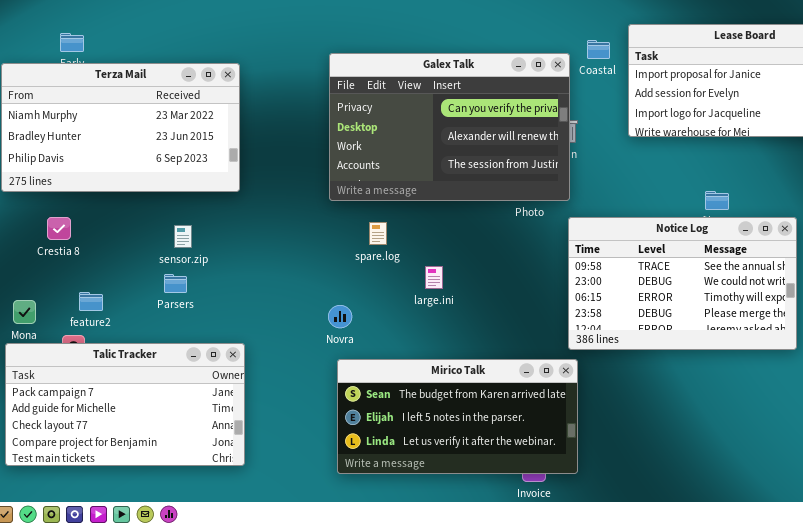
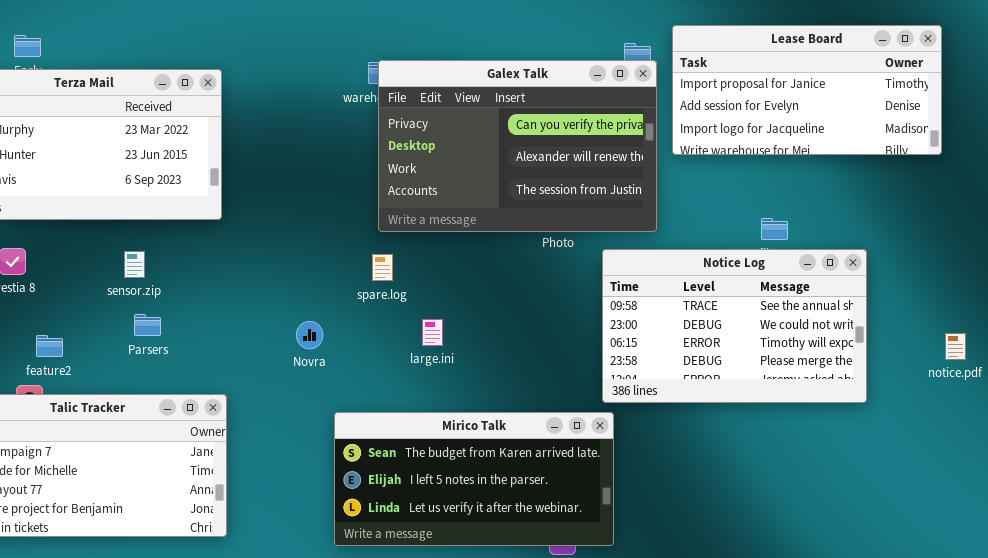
Galex Talk: [329,53,570,201] -> [378,60,657,232], moved
sensor.zip: [174,225,192,248] -> [124,251,145,278], moved
large.ini: [425,266,443,289] -> [422,319,443,346], moved
Novra: [328,305,352,328] -> [296,321,323,349], moved

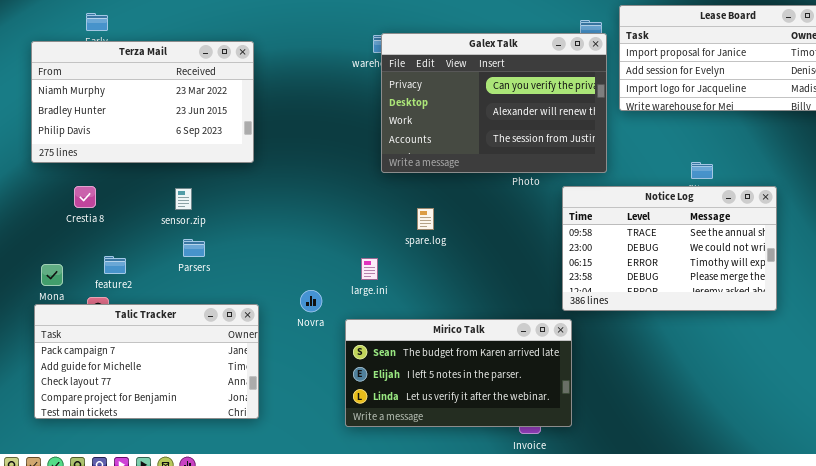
spare.log: [372,254,393,281] -> [417,208,434,230], moved
large.ini: [422,319,443,346] -> [361,258,378,280], moved
Novra: [296,321,323,349] -> [300,290,322,312], moved

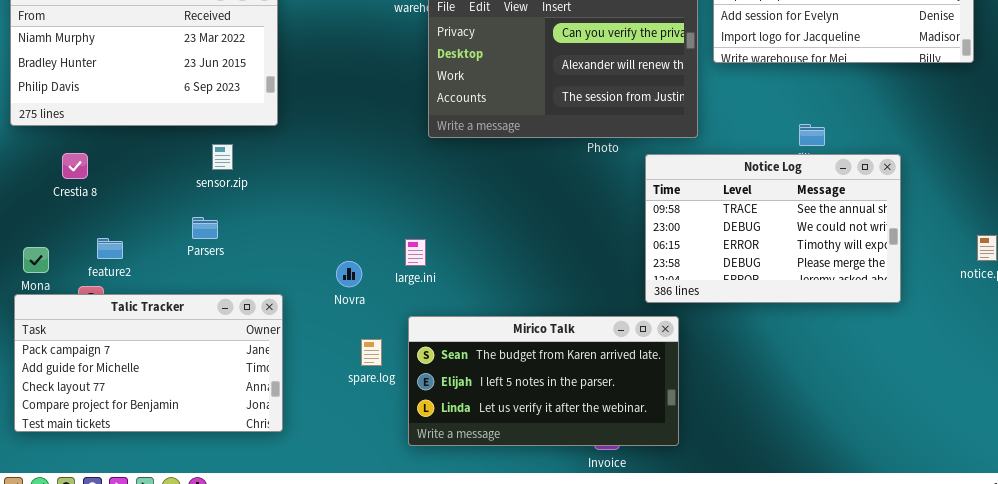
sensor.zip: [175,188,192,210] -> [212,144,233,170], moved
spare.log: [417,208,434,230] -> [361,339,382,366], moved
Novra: [300,290,322,312] -> [336,261,362,287], moved
Mirico Talk: [345,319,572,427] -> [408,316,679,446], moved

